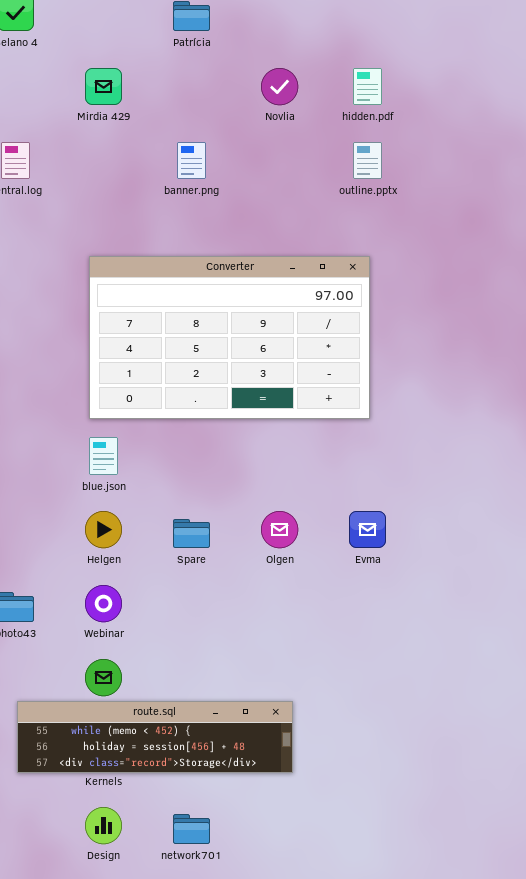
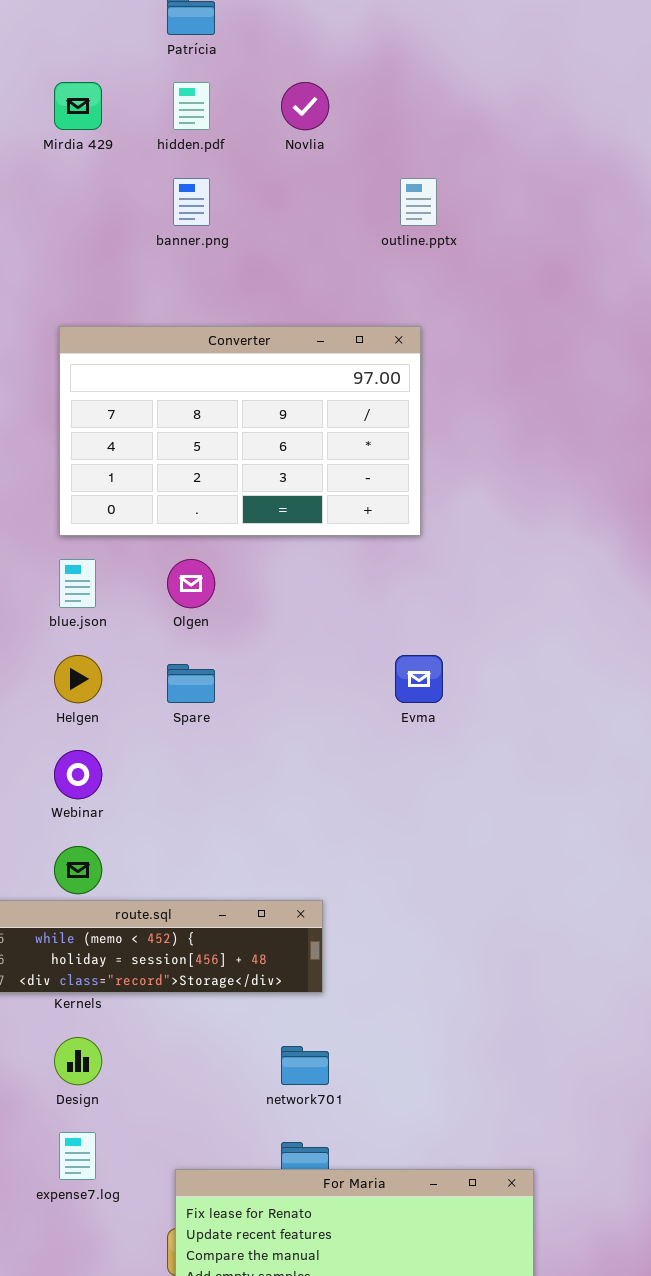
hidden.pdf: [353,68,382,105] -> [173,82,210,130], moved
Olgen: [261,511,298,548] -> [167,559,215,608], moved
network701: [173,814,210,844] -> [281,1046,329,1085], moved

